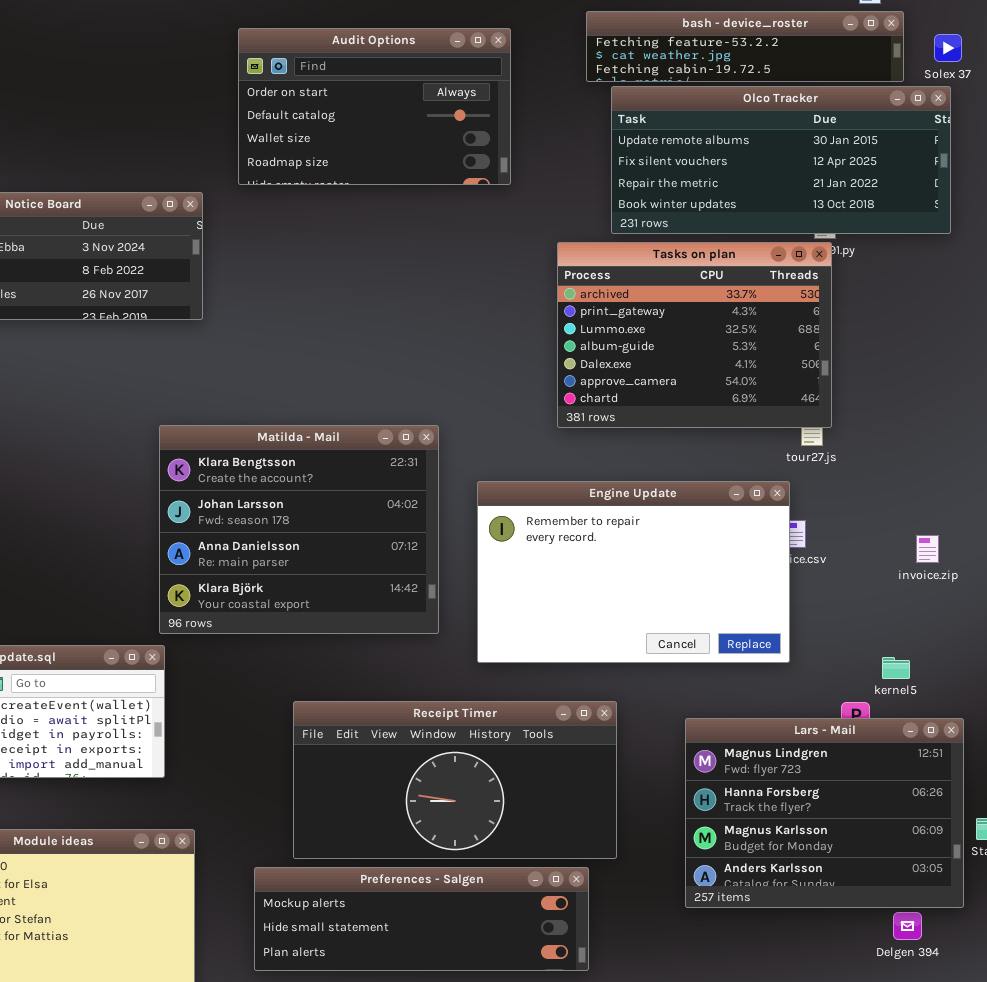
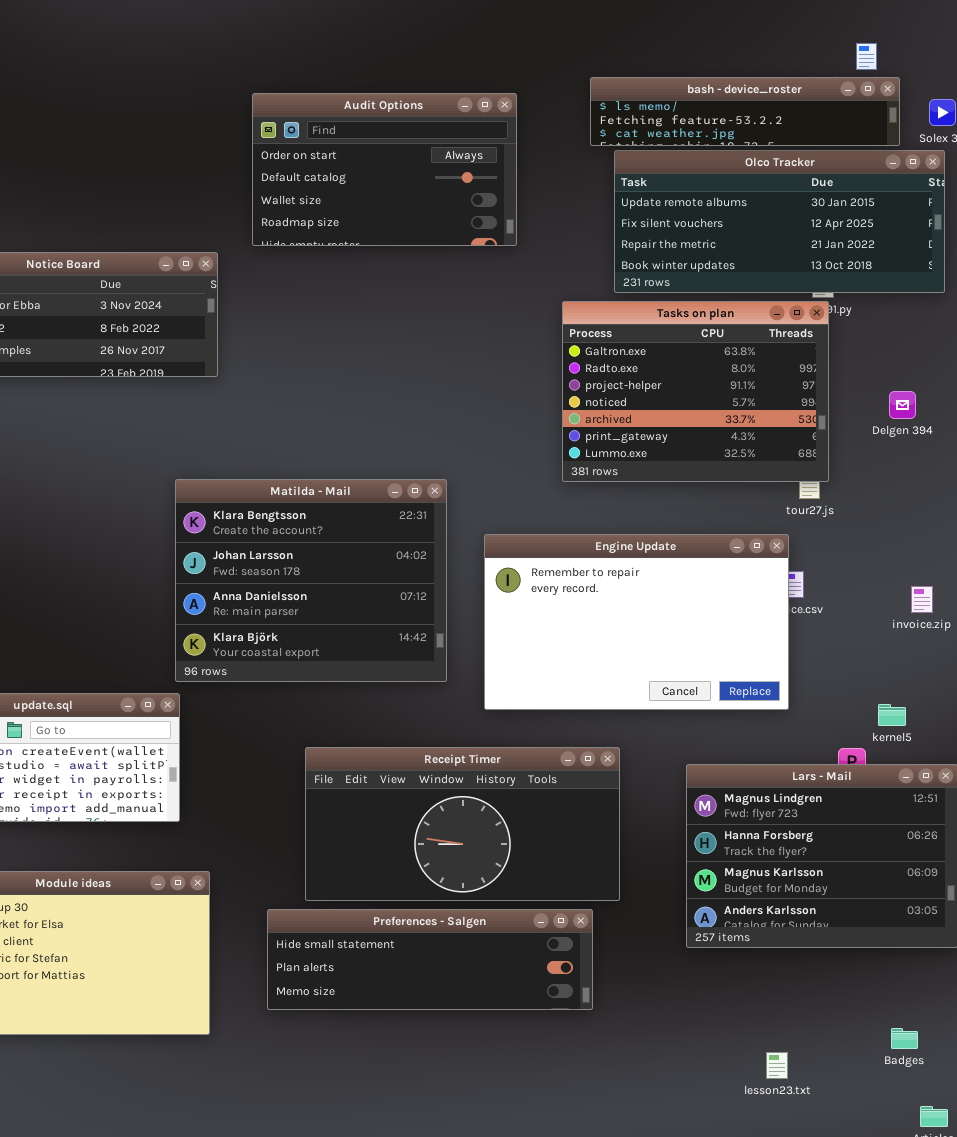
bash - device_roster: [586,11,904,82] -> [590,77,900,146], scrolled up 1 row
Tasks on plan: [557,242,832,428] -> [562,301,829,482], scrolled up 4 rows
Preferences - Salgen: [254,867,589,971] -> [267,909,593,1010], scrolled down 1 row
Delgen 394: [893,912,922,940] -> [889,391,916,419], moved

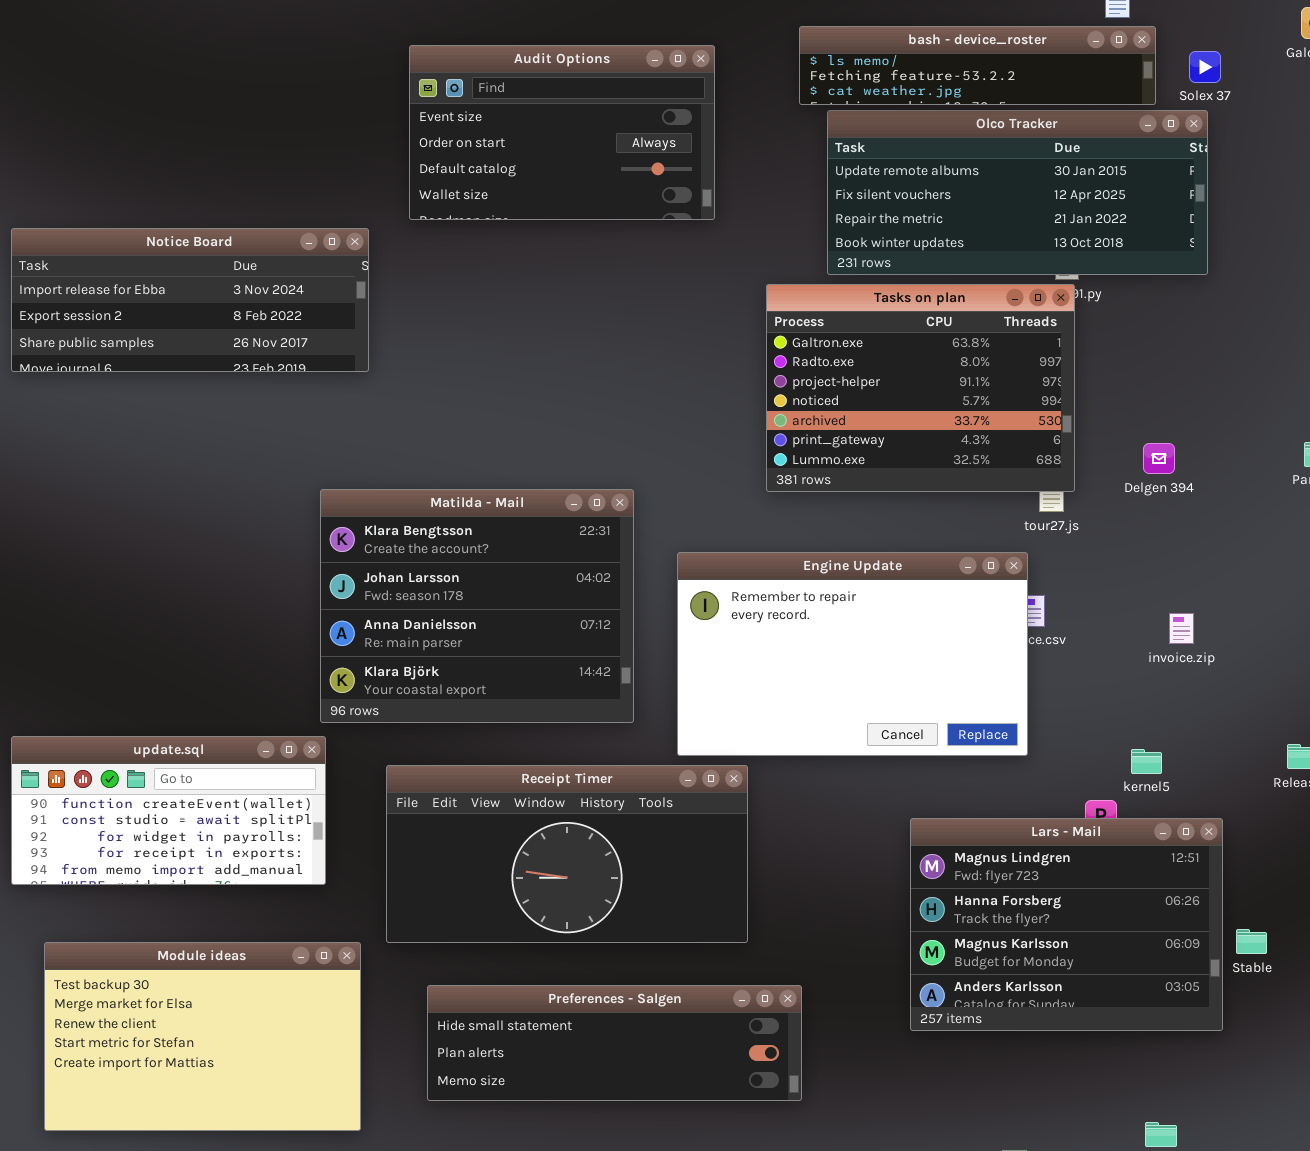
Audit Options: [252,93,517,246] -> [409,45,715,220], scrolled up 1 row
Delgen 394: [889,391,916,419] -> [1143,443,1175,474], moved
Receipt Timer: [305,747,620,901] -> [386,765,748,943], moved

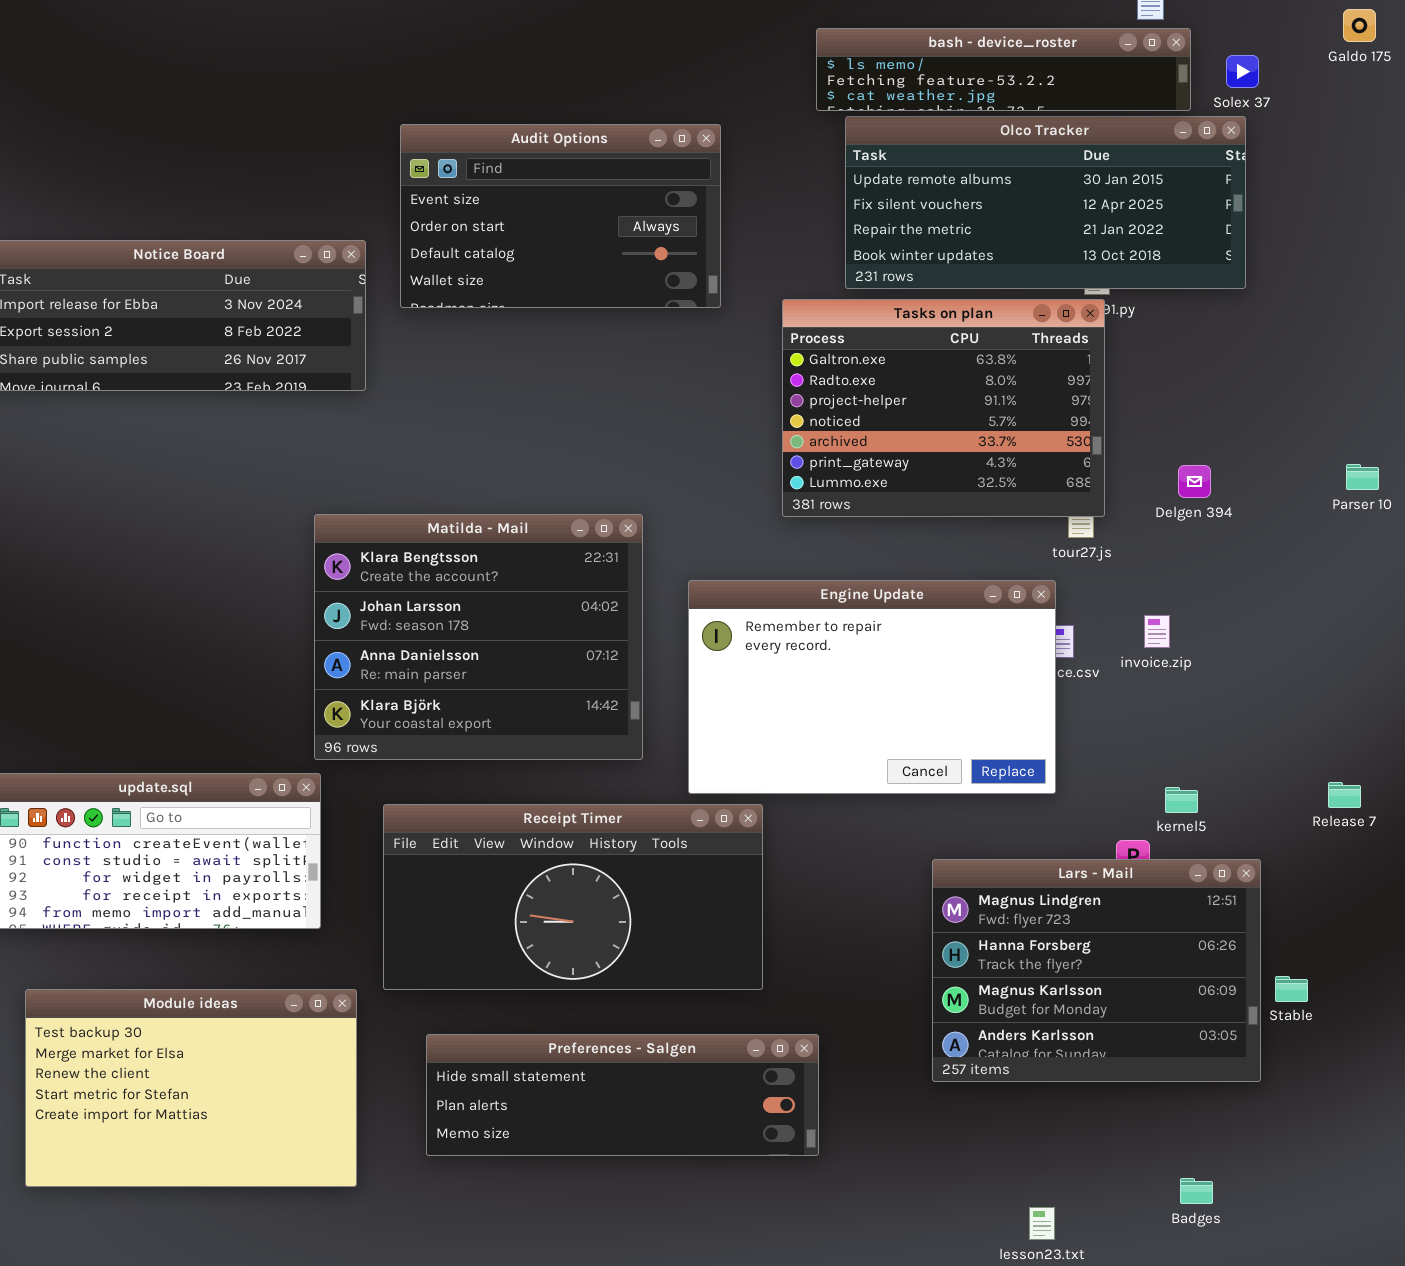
Audit Options: [409,45,715,220] -> [400,124,721,308], moved
invoice.zip: [1169,613,1194,644] -> [1144,615,1170,648], moved

